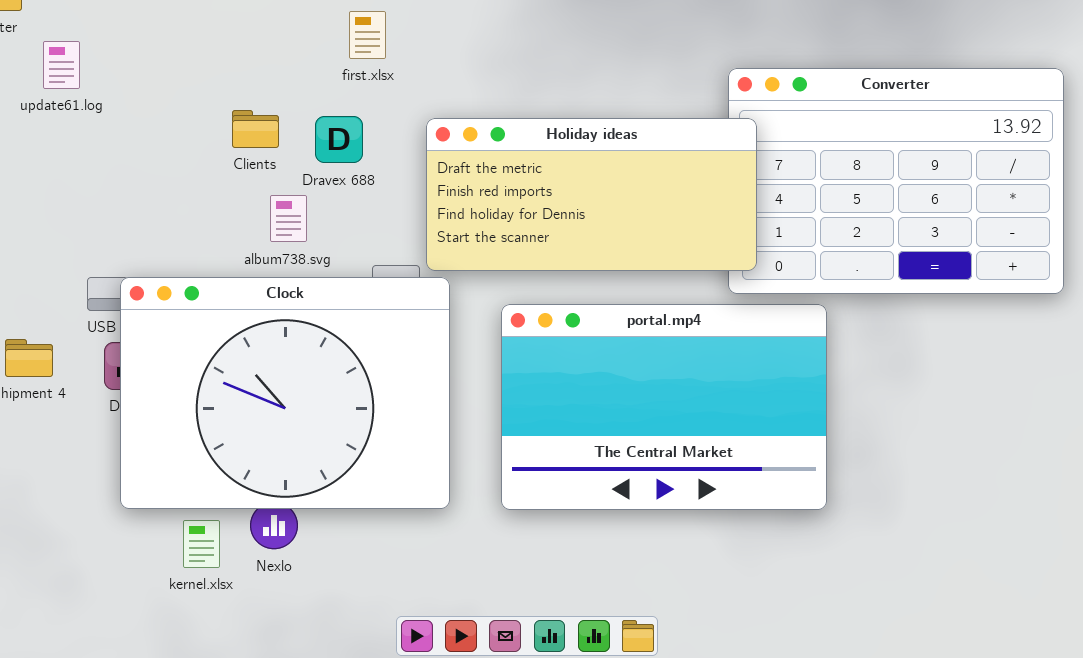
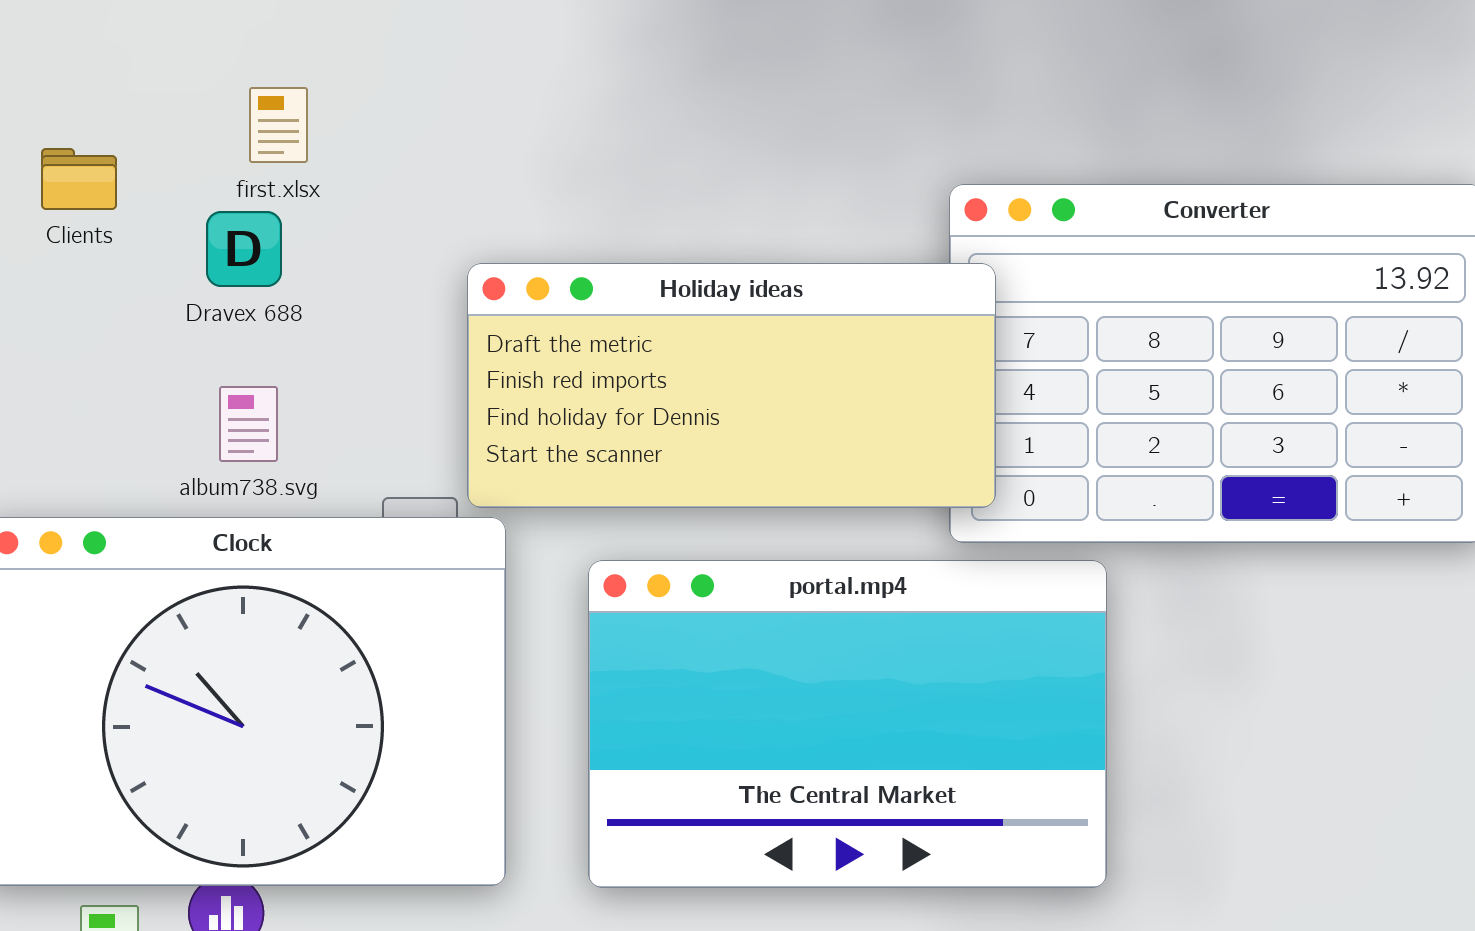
first.xlsx: [349,11,386,59] -> [249,87,308,163], moved
Clients: [232,110,279,148] -> [41,148,117,210], moved
Dravex 688: [315,116,363,163] -> [206,211,282,287], moved

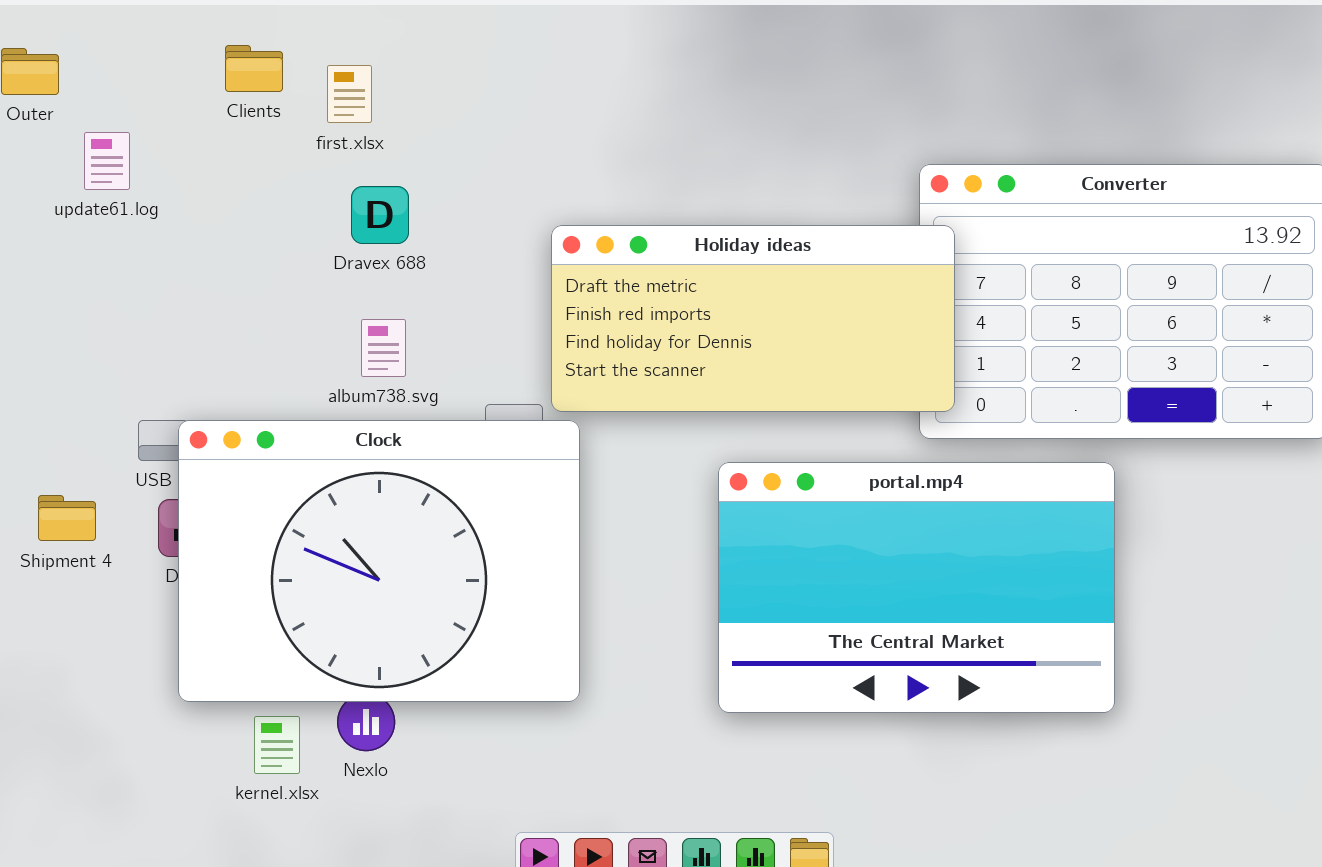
first.xlsx: [249,87,308,163] -> [327,65,372,123], moved
Clients: [41,148,117,210] -> [225,45,283,92], moved
portal.mp4: [588,560,1107,888] -> [718,462,1115,713], moved

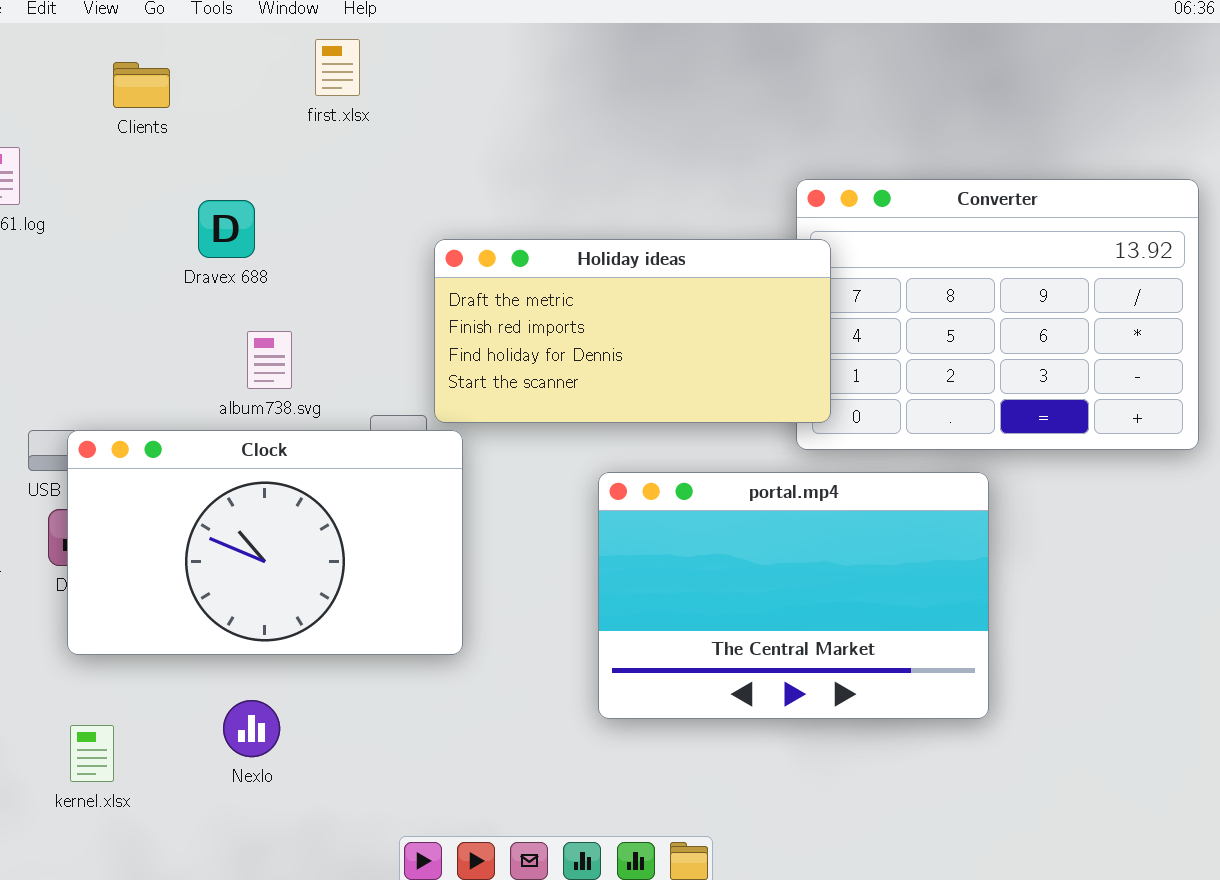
first.xlsx: [327,65,372,123] -> [315,39,360,96], moved
Dravex 688: [351,186,409,244] -> [198,200,255,258], moved
Clock: [178,420,580,702] -> [67,430,463,655], resized
kernel.xlsx: [254,716,300,774] -> [70,725,114,782], moved

